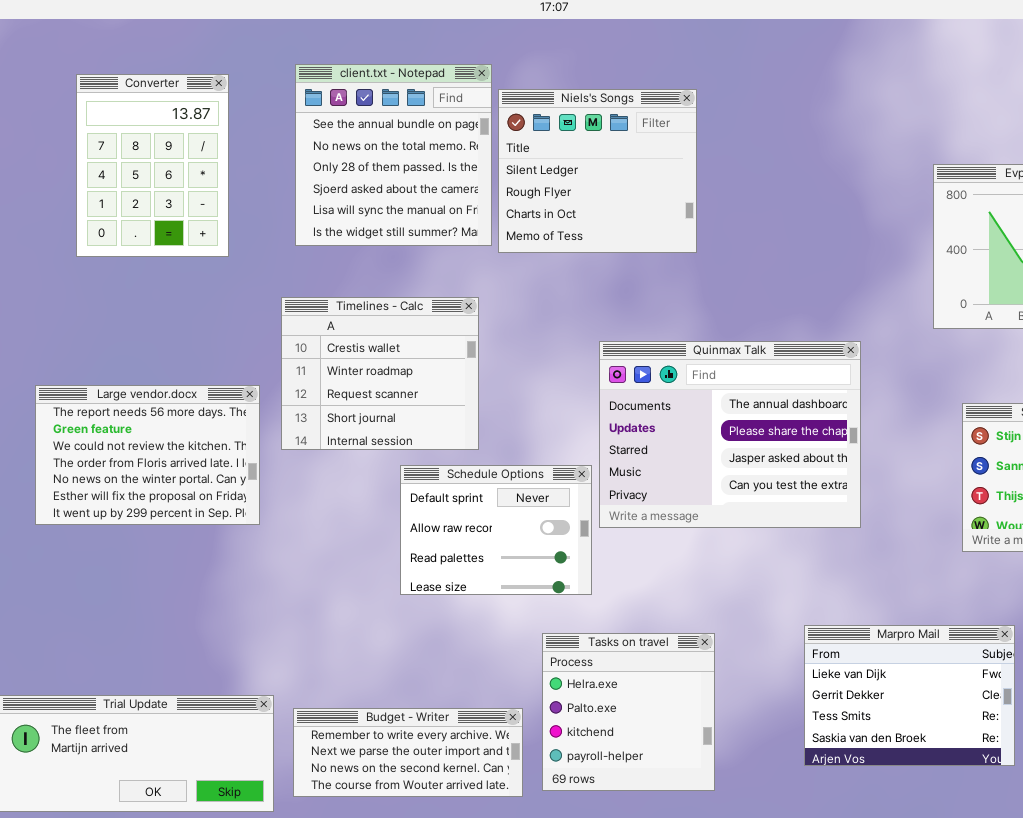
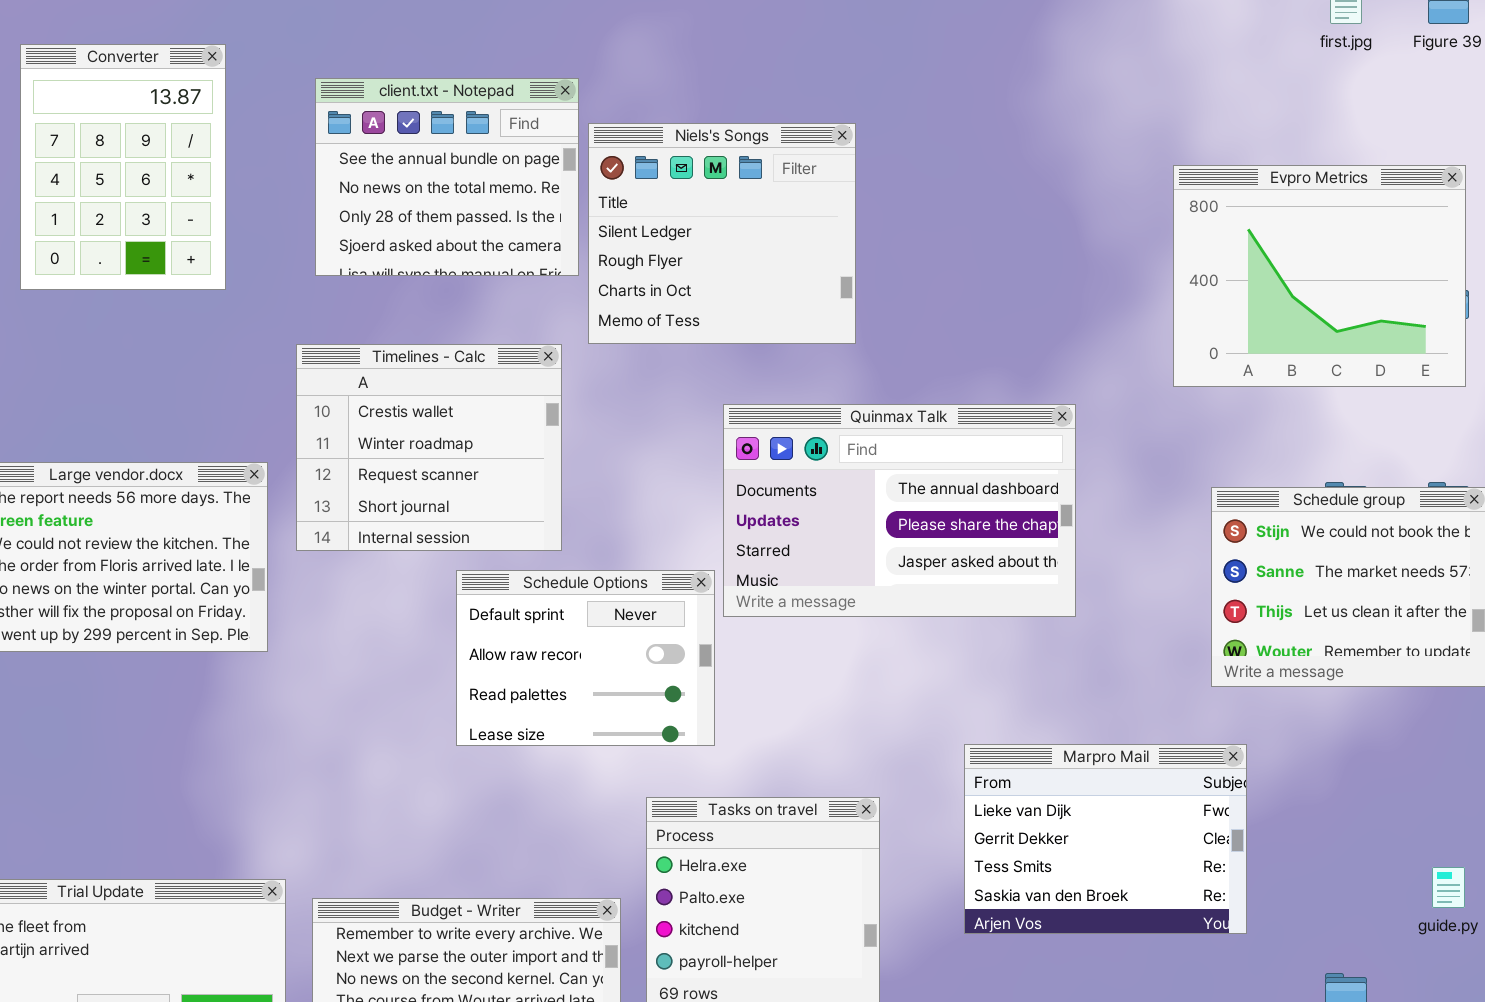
client.txt - Notepad: [295,64,492,246] -> [315,78,579,276], resized
Niels's Songs: [498,89,697,253] -> [588,123,856,344], moved
Quinmax Talk: [599,341,861,528] -> [723,404,1076,617], resized
Marpro Mail: [804,625,1015,766] -> [964,744,1247,934], moved

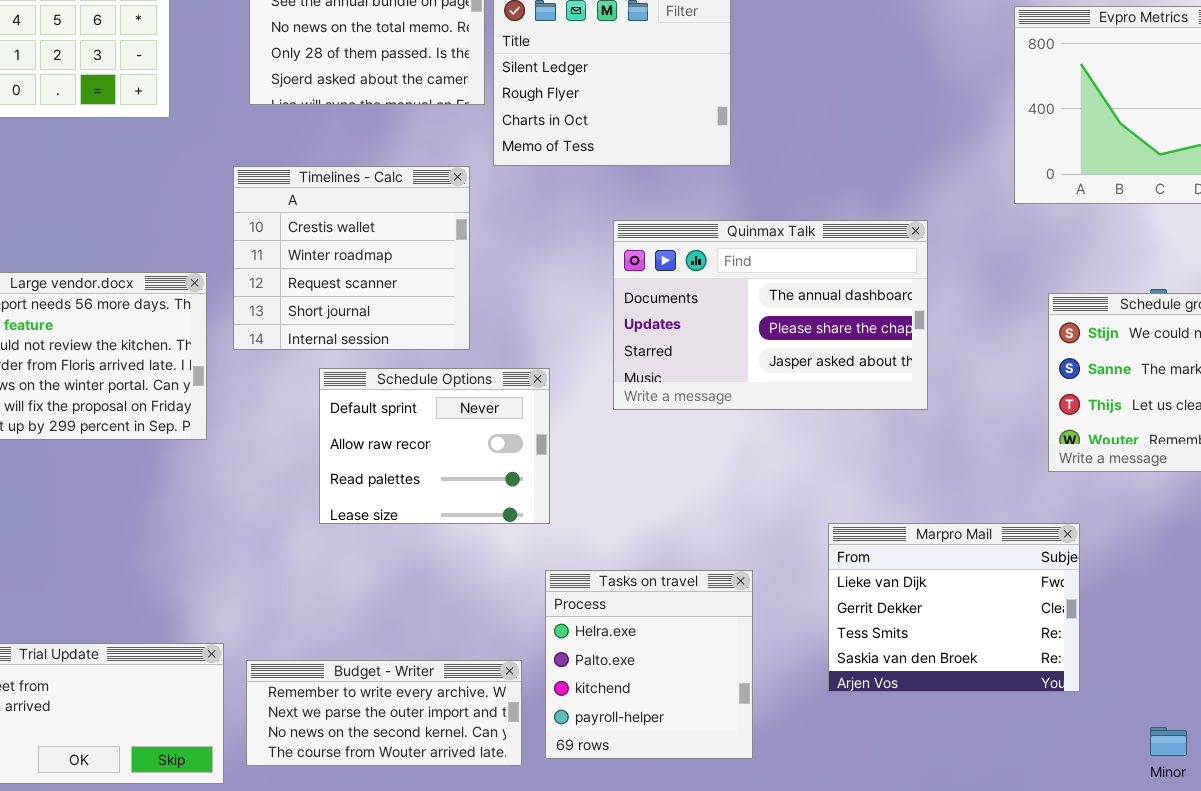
Schedule Options: [456,570,715,746] -> [319,368,550,524], moved

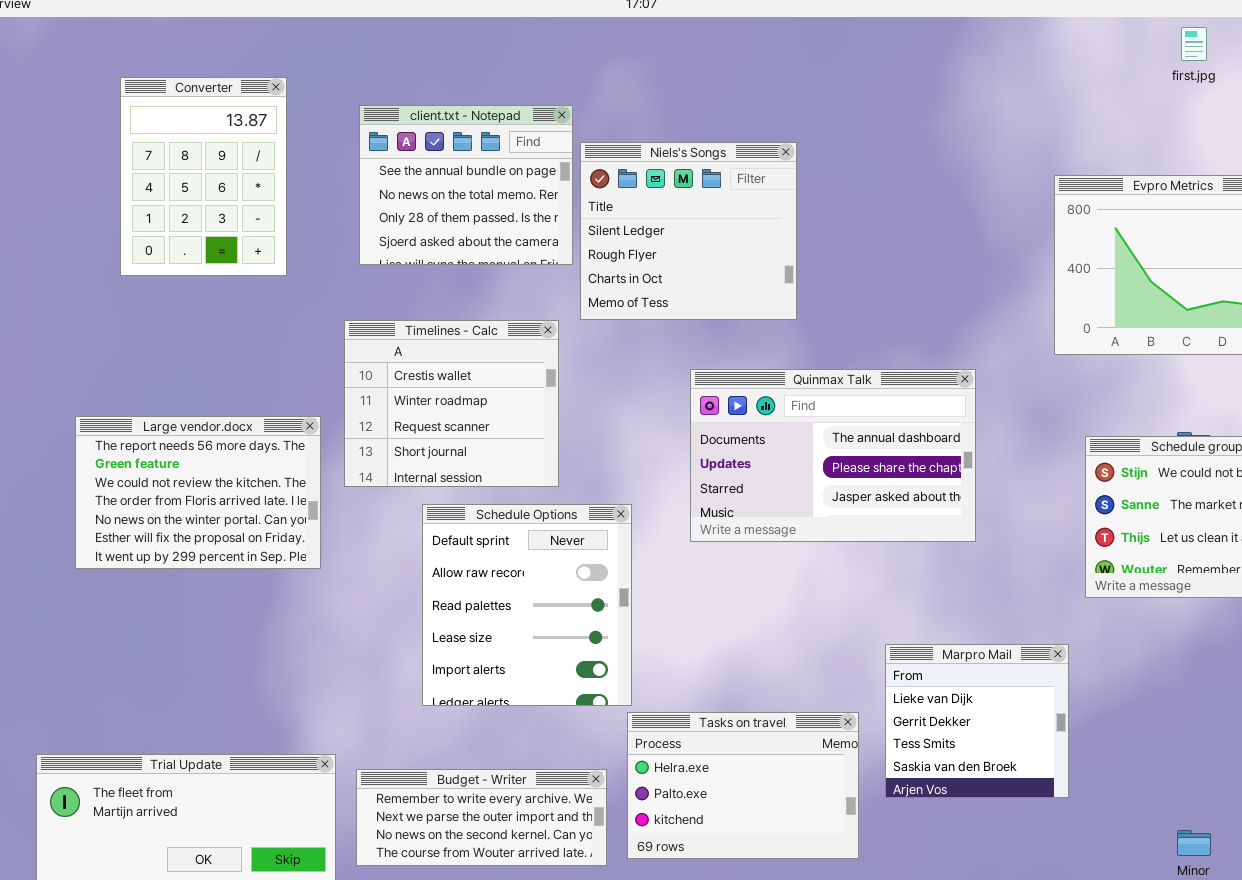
Schedule Options: [319,368,550,524] -> [422,504,632,706], resized
Marpro Mail: [828,523,1080,692] -> [885,644,1069,798], resized
Tasks on travel: [545,570,753,759] -> [627,712,859,859], resized

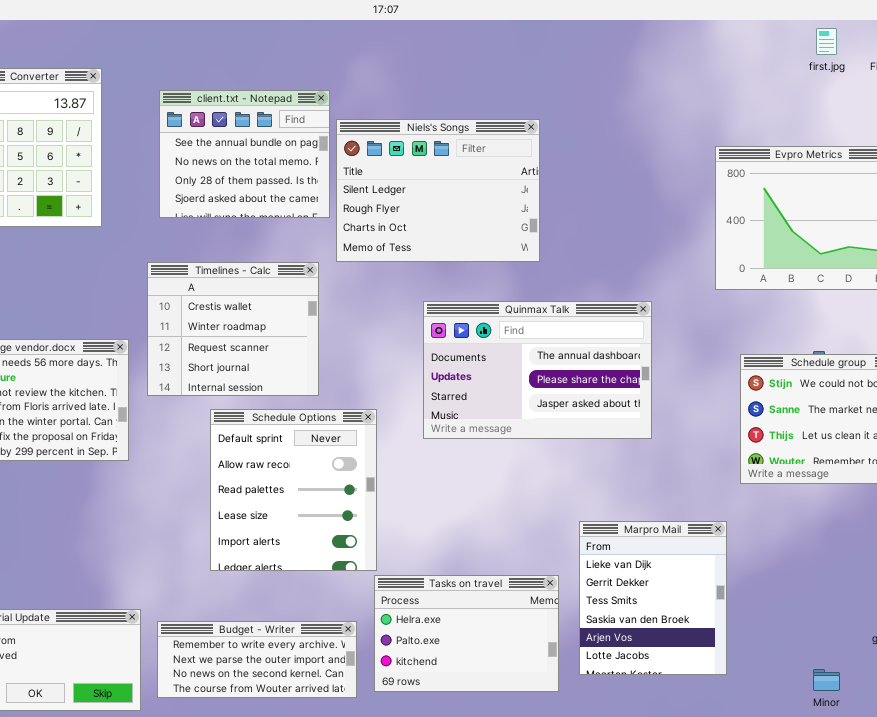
Niels's Songs: [580,142,797,320] -> [336,119,540,262], resized
Marpro Mail: [885,644,1069,798] -> [579,521,727,675], resized

